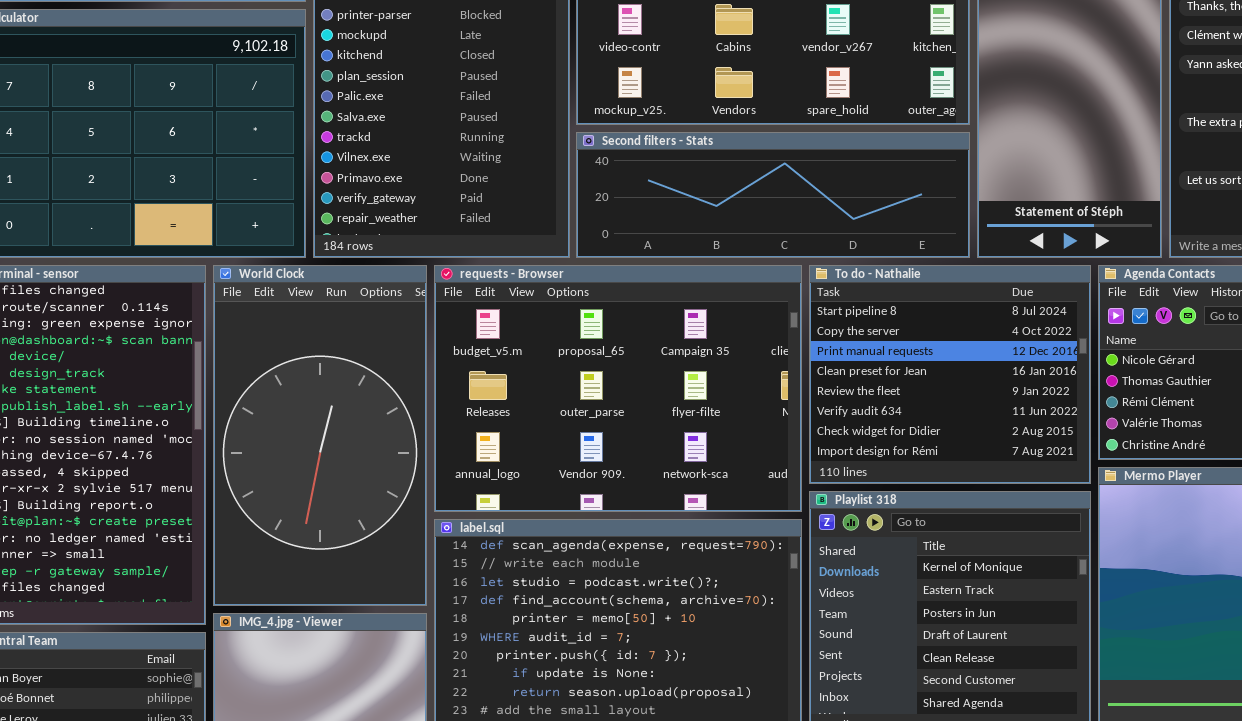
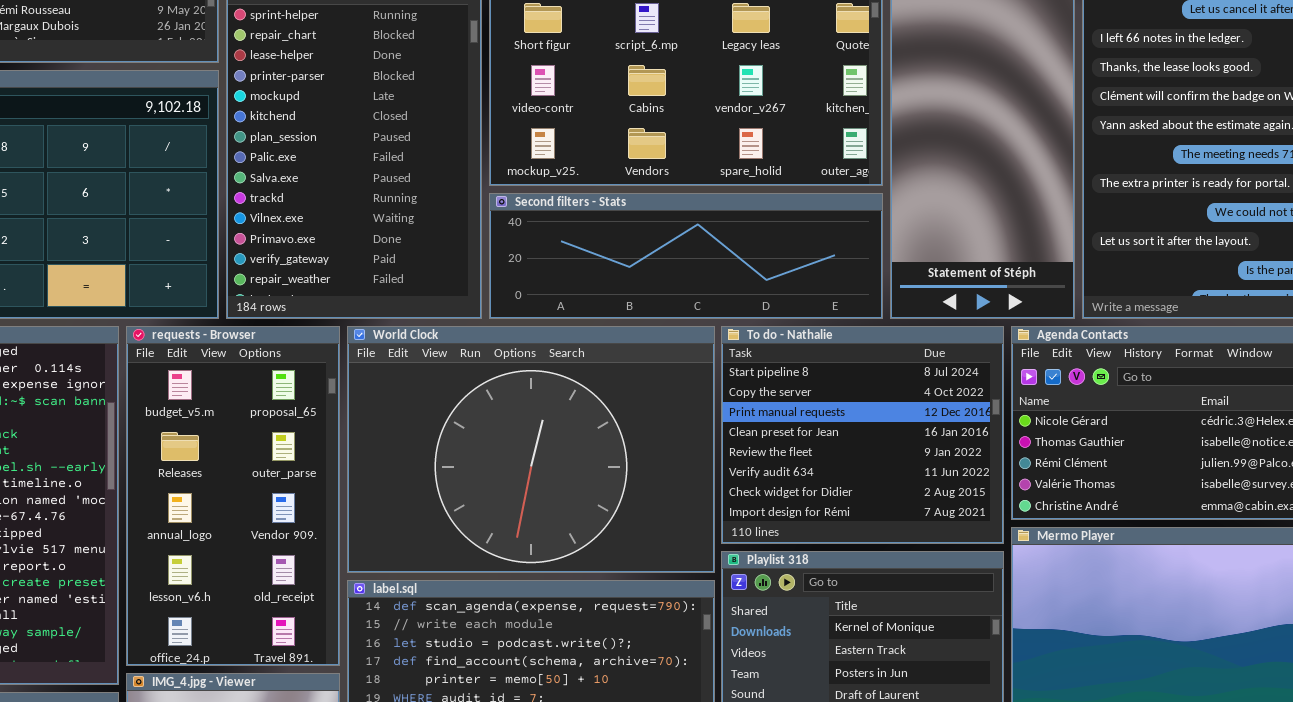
World Clock: [213,265,427,606] -> [347,326,715,573], moved, resized
requests - Browser: [434,265,802,512] -> [126,326,340,666], moved, resized

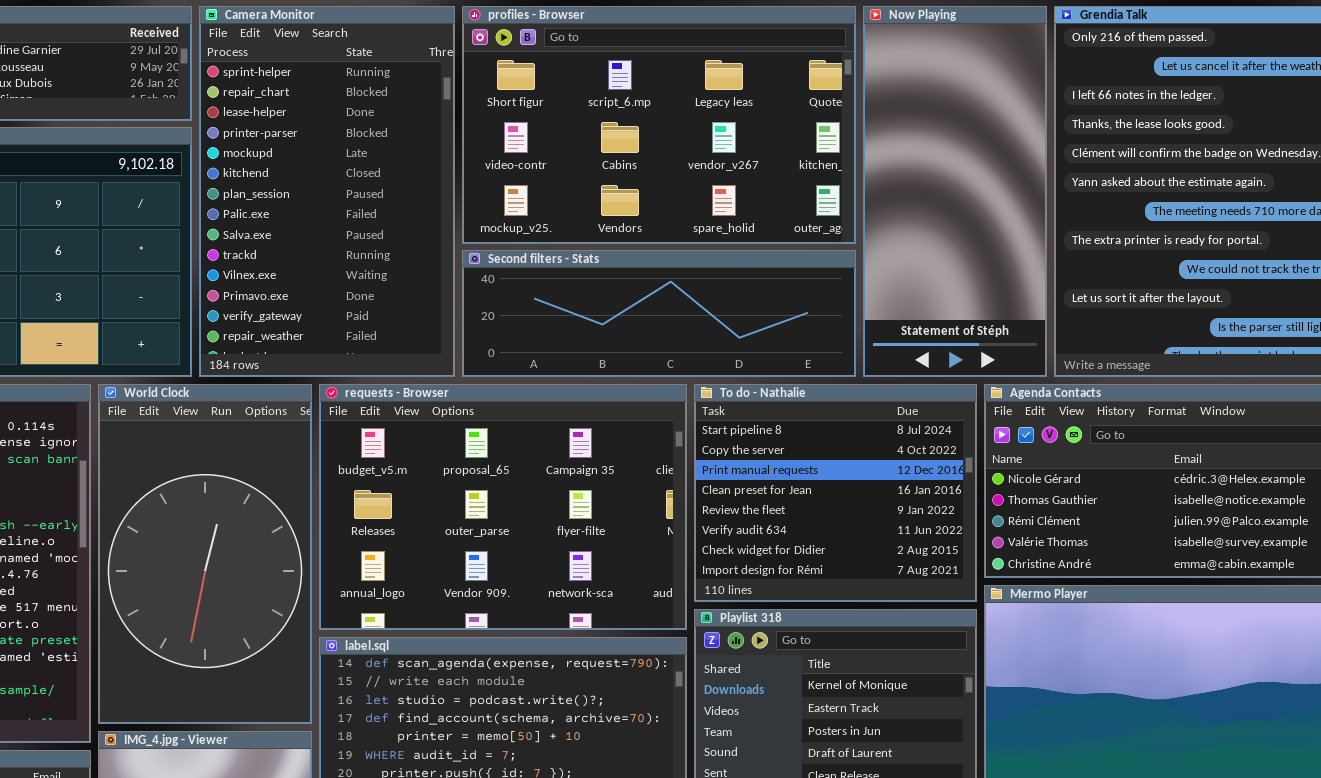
requests - Browser: [126,326,340,666] -> [319,384,687,630], moved, resized
World Clock: [347,326,715,573] -> [98,384,312,724], moved, resized

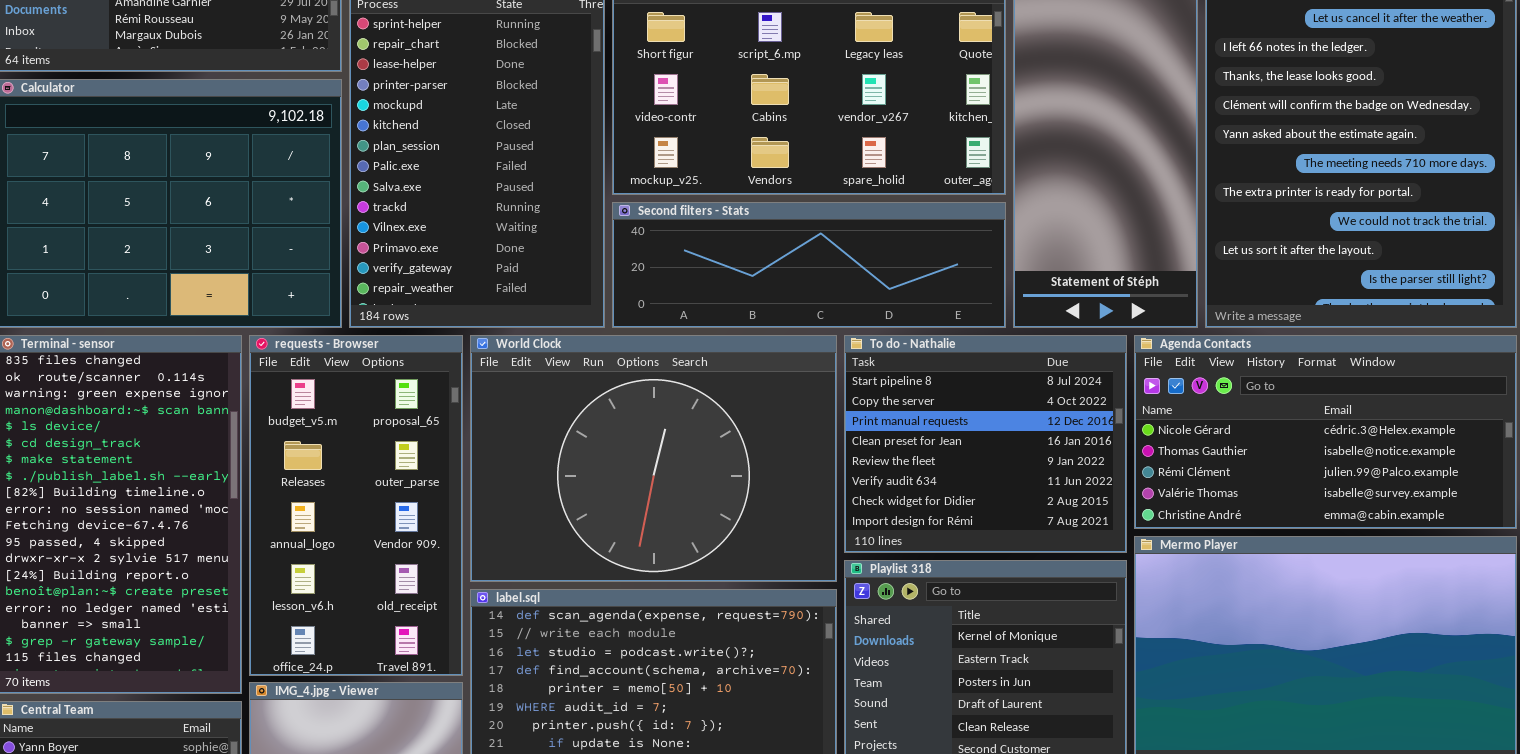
World Clock: [98,384,312,724] -> [470,335,837,582], moved, resized
requests - Browser: [319,384,687,630] -> [249,335,463,676], moved, resized

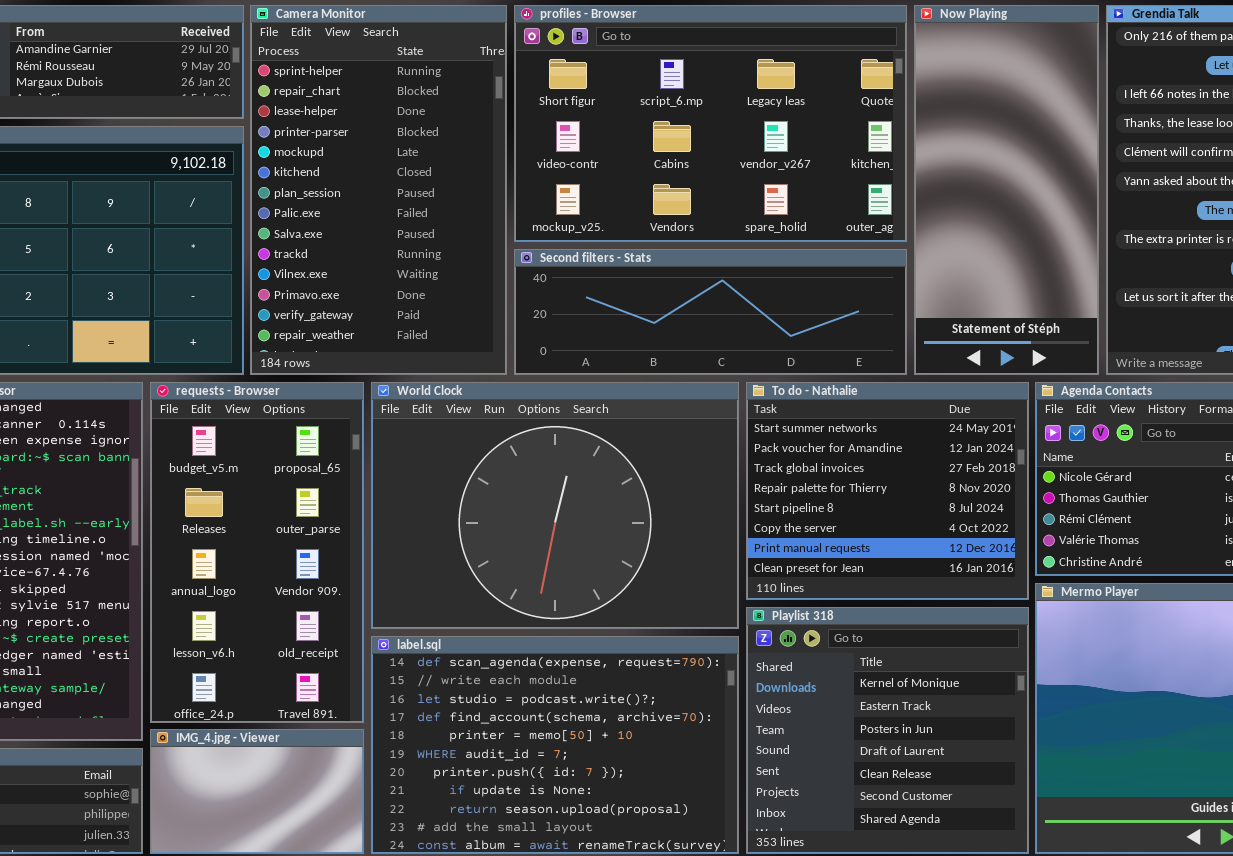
To do - Nathalie: [844,335,1127,553] -> [746,382,1029,600], scrolled up 4 rows

